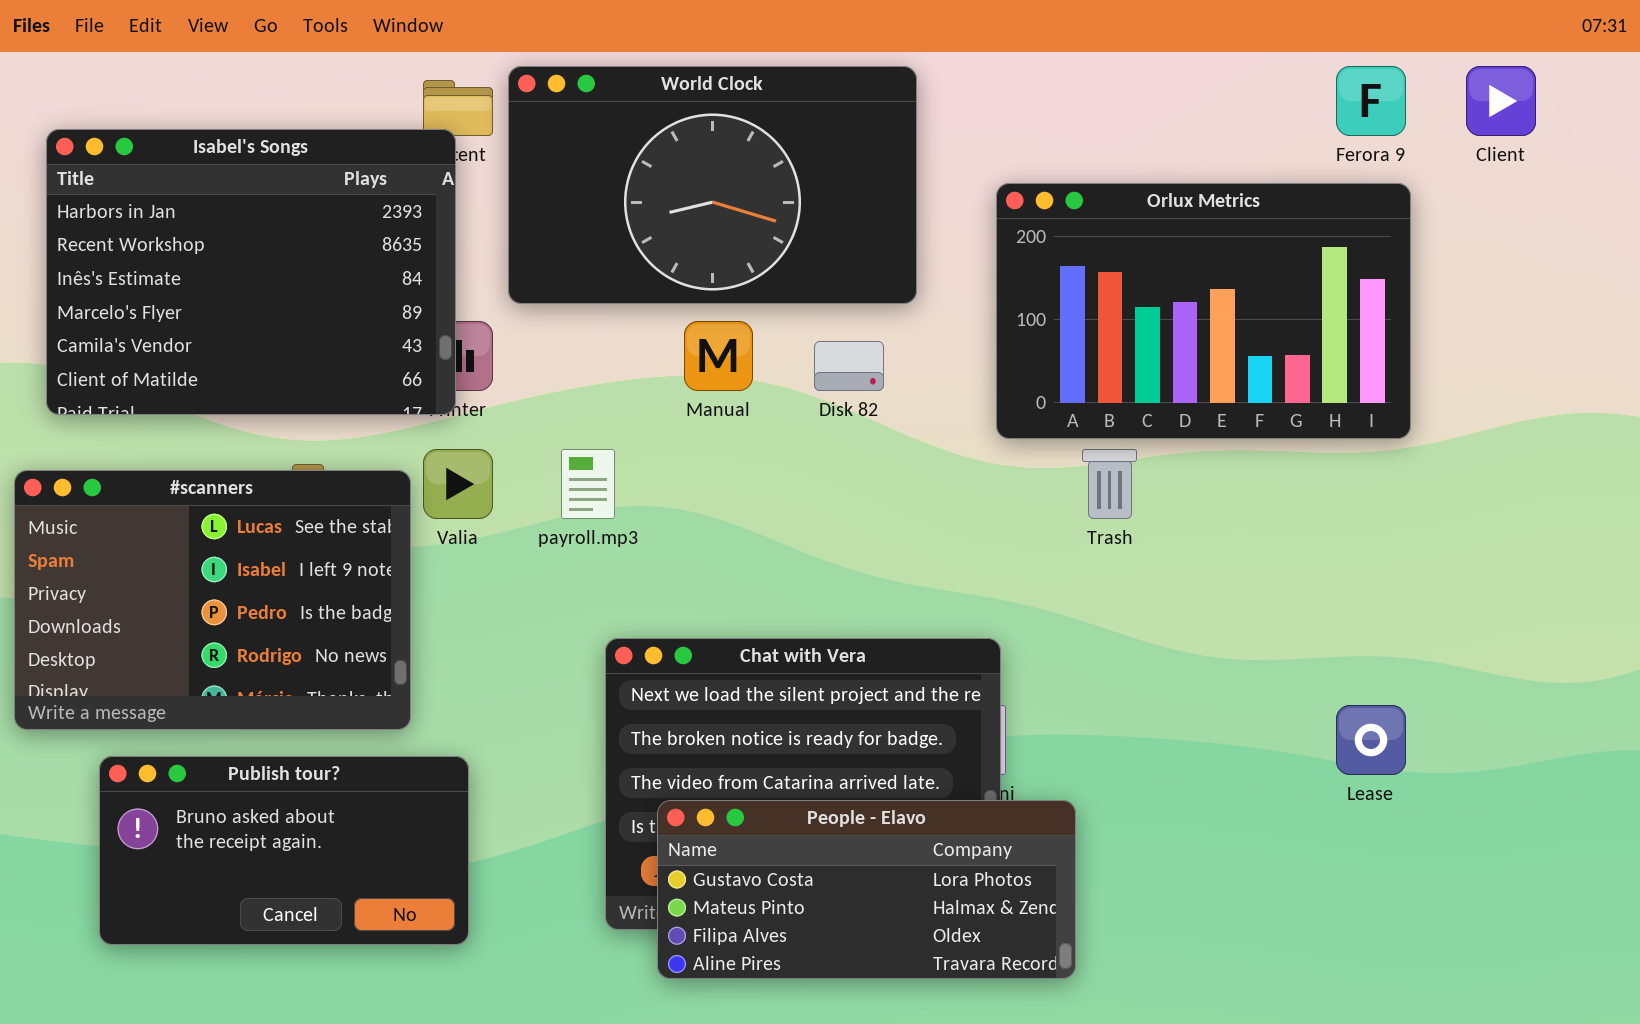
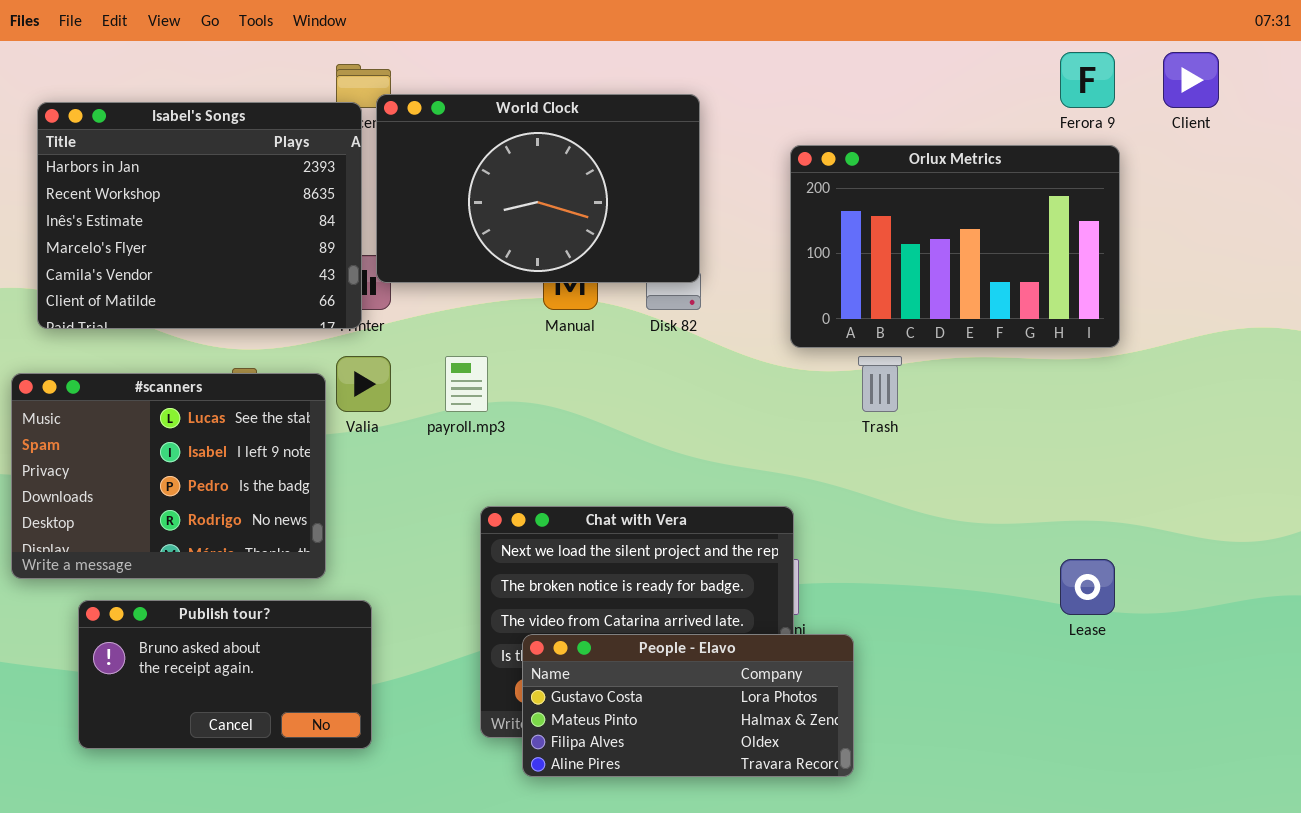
World Clock: [508,66,917,304] -> [376,94,700,283], moved

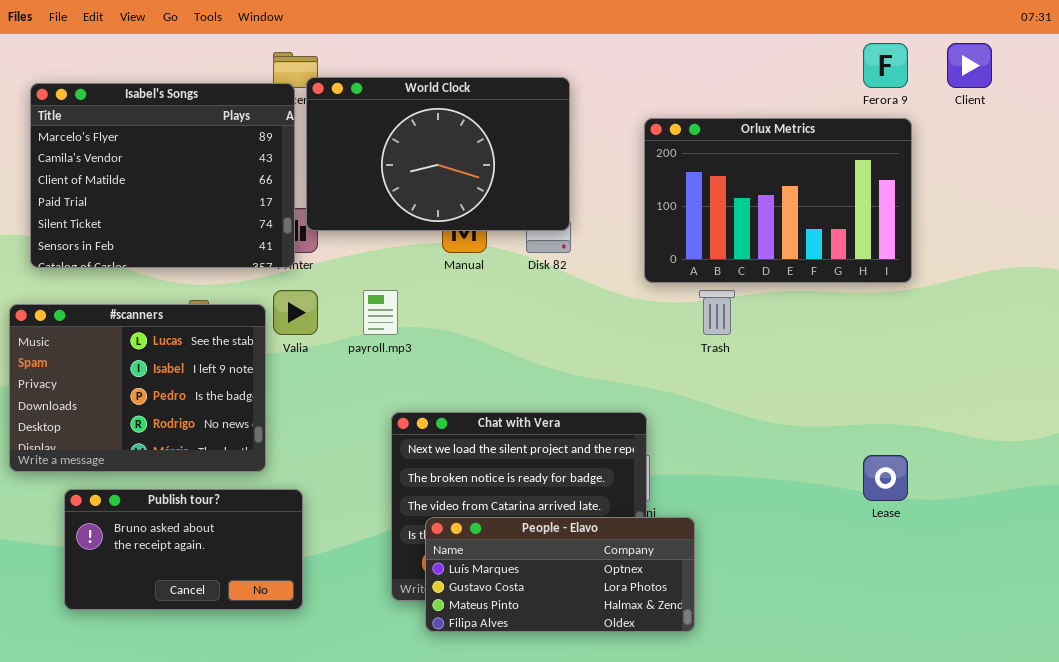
Isabel's Songs: [37,102,362,329] -> [30,83,295,268], scrolled down 3 rows
People - Elavo: [522,634,854,777] -> [425,517,695,632], scrolled up 1 row

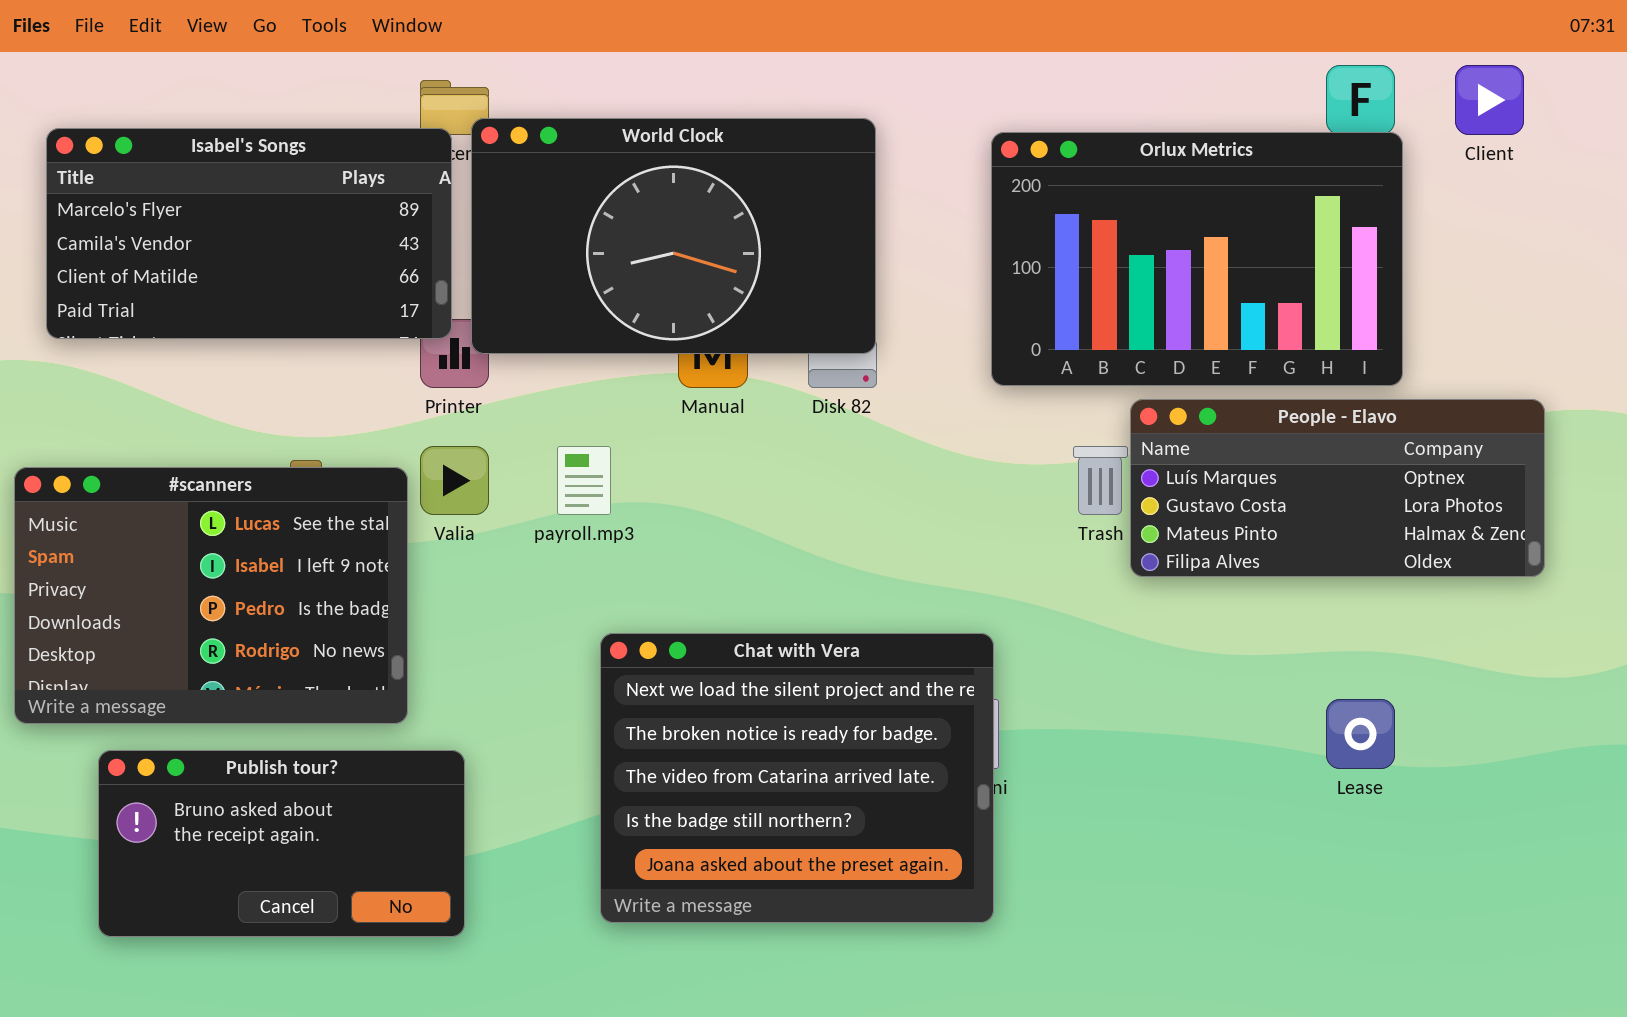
Isabel's Songs: [30,83,295,268] -> [46,128,452,339], resized
Orlux Metrics: [644,118,912,283] -> [991,132,1403,386], moved
People - Elavo: [425,517,695,632] -> [1130,399,1545,577], moved

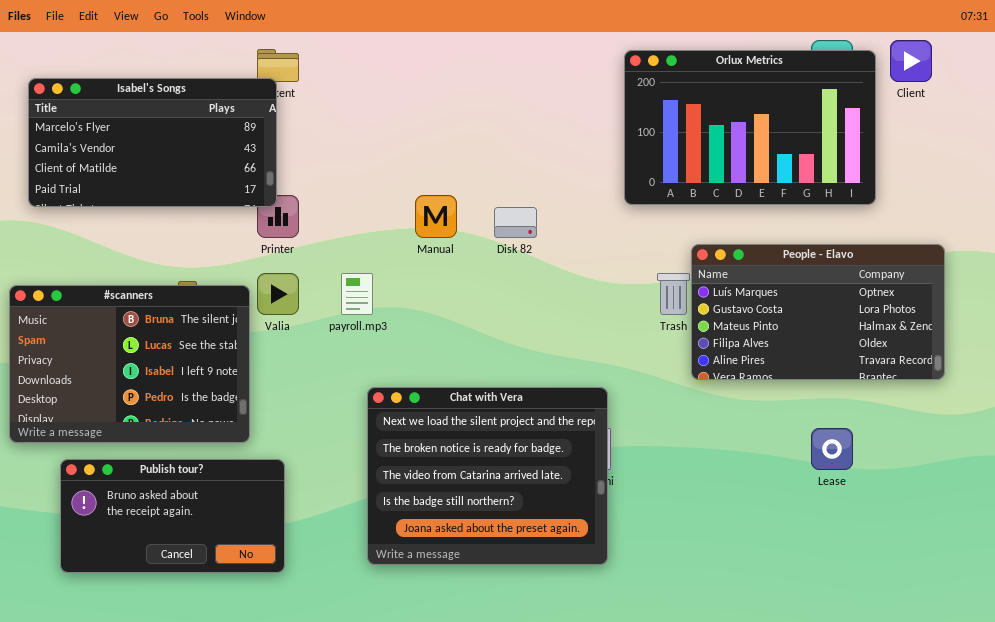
World Clock: [471,118,876,354] -> none, closed
Orlux Metrics: [991,132,1403,386] -> [624,50,876,205], moved
People - Elavo: [1130,399,1545,577] -> [691,244,945,380], resized
#scanners: [14,467,408,724] -> [9,285,250,443], scrolled up 1 row

